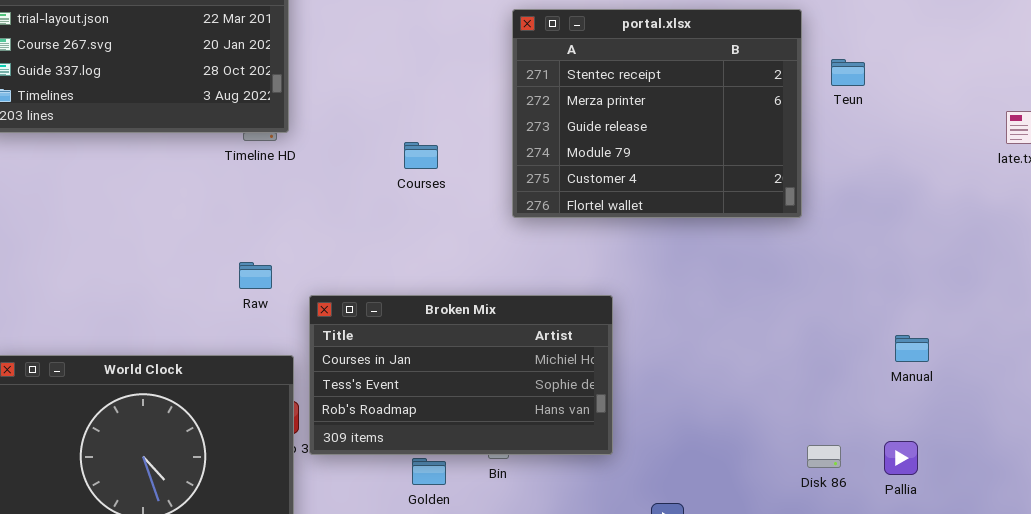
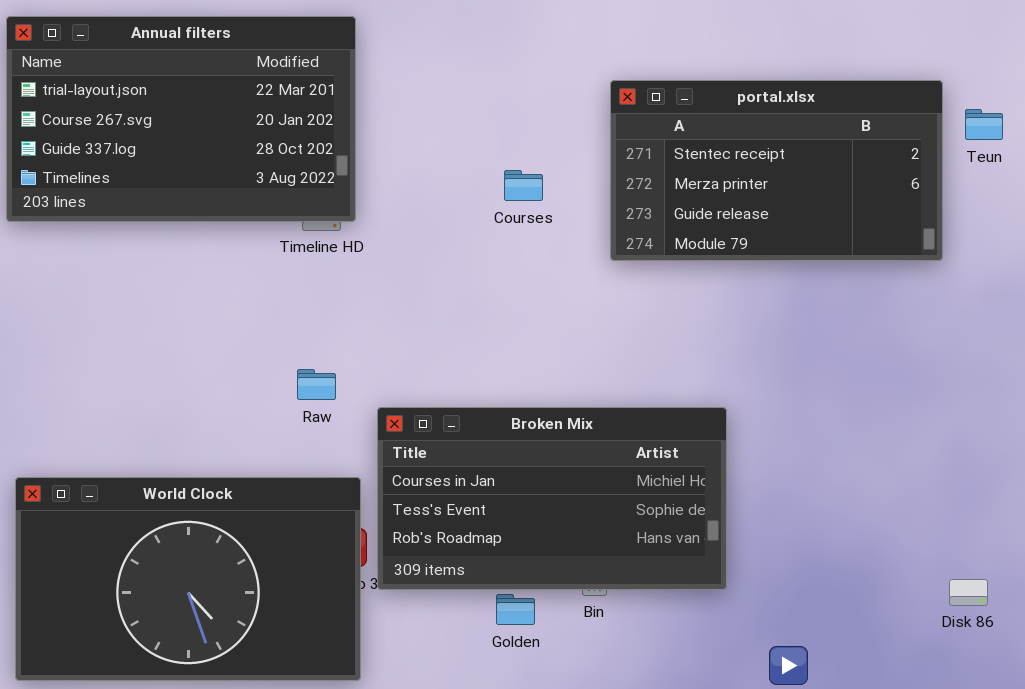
portal.xlsx: [512,9,802,218] -> [610,80,943,261], resized
Teun: [831,59,865,86] -> [965,109,1003,140], moved
Courses: [404,142,438,169] -> [504,170,543,201], moved

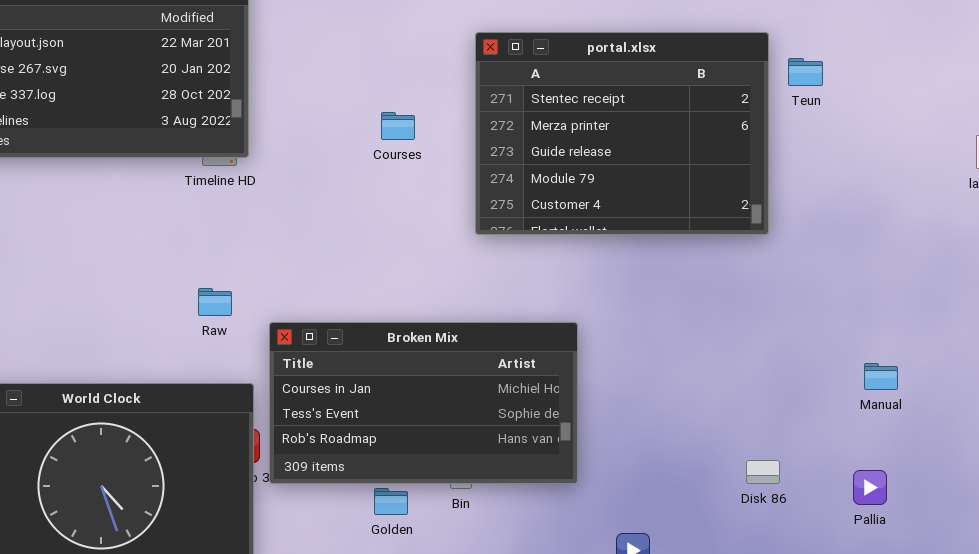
portal.xlsx: [610,80,943,261] -> [475,32,769,235], resized
Disk 86: [949,579,988,606] -> [746,460,780,484], moved

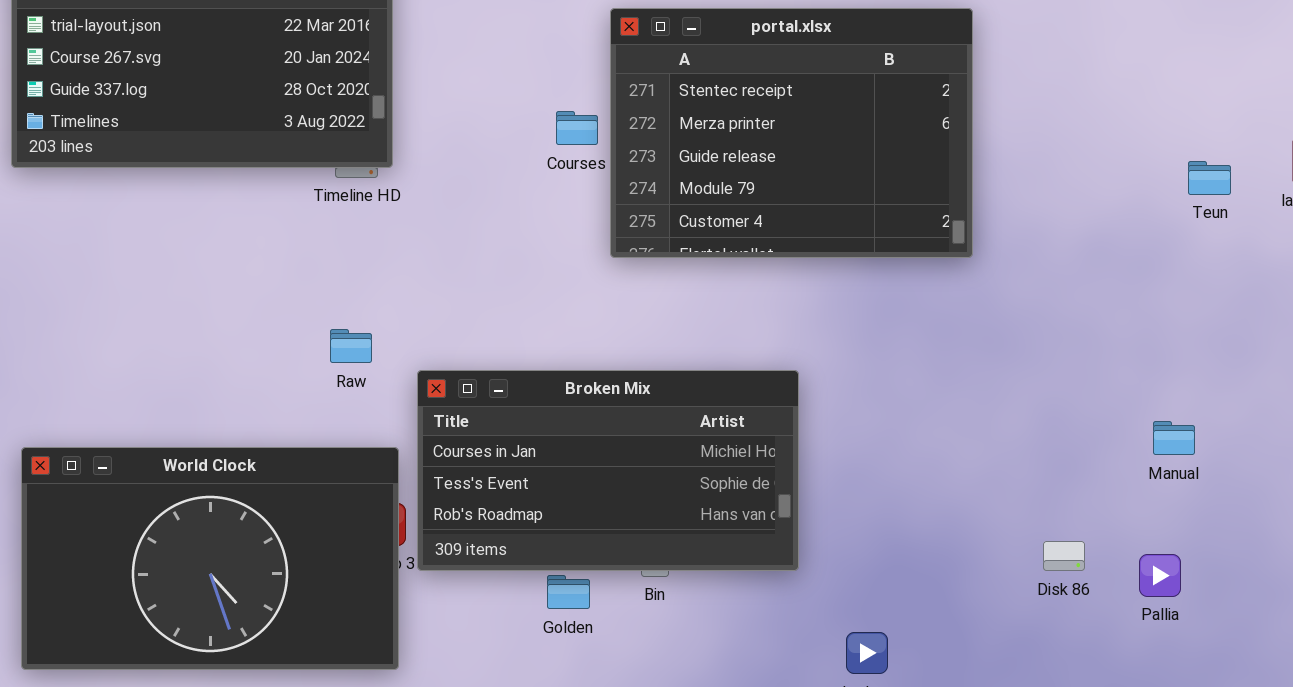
portal.xlsx: [475,32,769,235] -> [610,8,973,258], moved
Teun: [788,58,823,86] -> [1188,161,1231,195], moved
Disk 86: [746,460,780,484] -> [1043,541,1085,571], moved

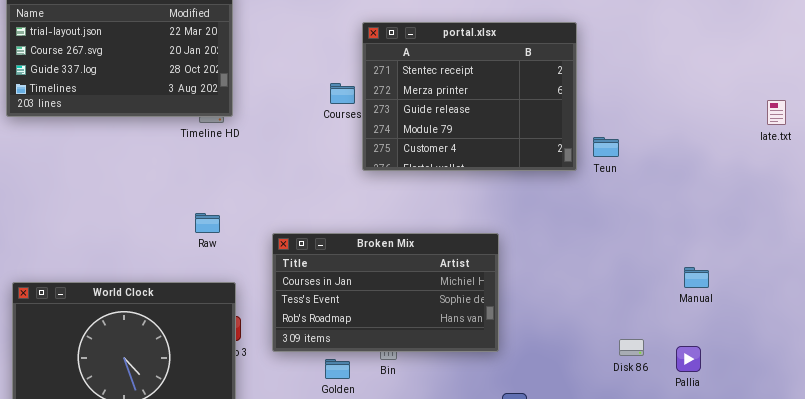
Teun: [1188,161,1231,195] -> [593,137,619,157], moved
Broken Mix: [417,370,799,571] -> [272,233,499,352], moved

